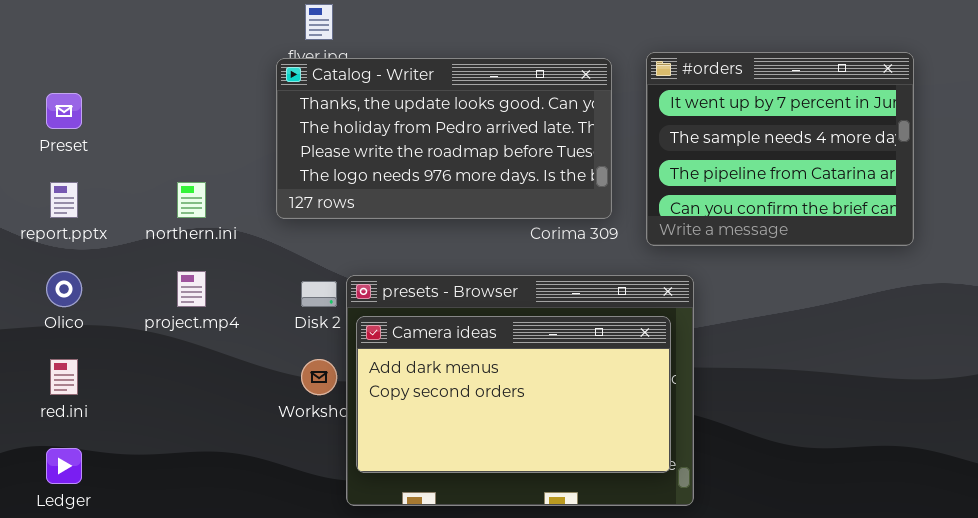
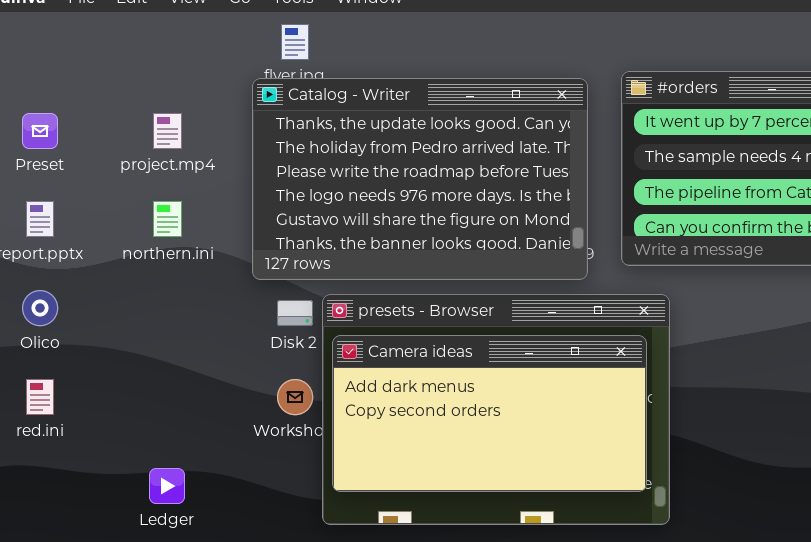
Catalog - Writer: [276,58,612,219] -> [252,78,588,280], resized
project.mp4: [177,271,206,307] -> [153,113,182,149], moved
Ledger: [46,448,82,484] -> [149,468,185,504], moved

